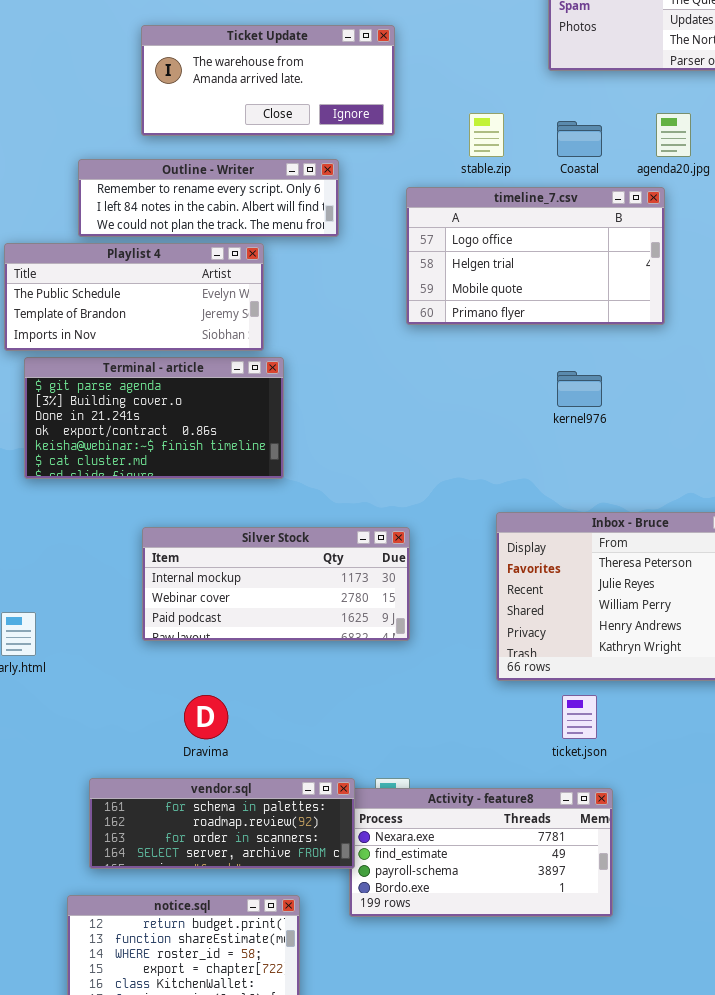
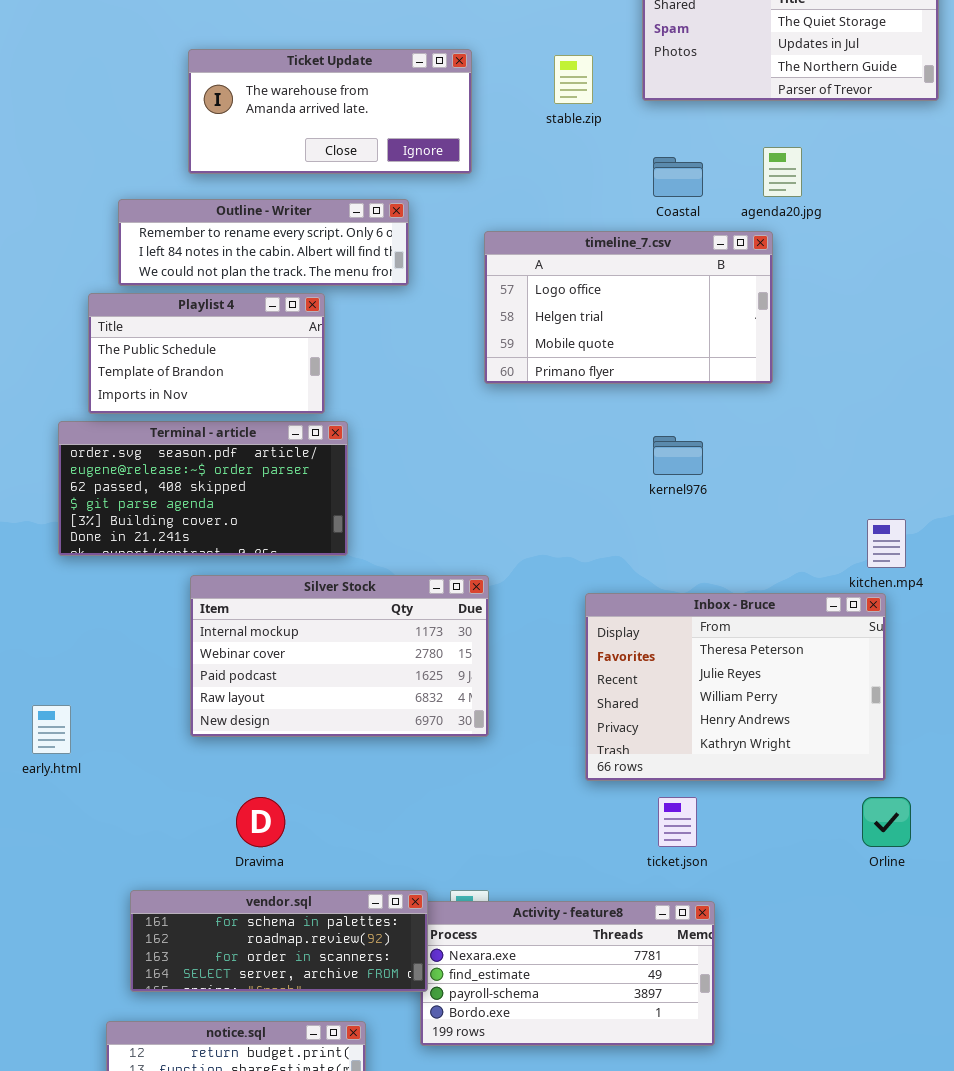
stable.zip: [469,113,504,157] -> [554,55,593,104], moved
Playlist 4: [4,243,264,351] -> [88,293,325,414], resized
Terminal - article: [24,357,284,479] -> [58,421,348,556], scrolled up 3 rows
Silver Stock: [142,527,410,641] -> [190,575,489,737], resized

